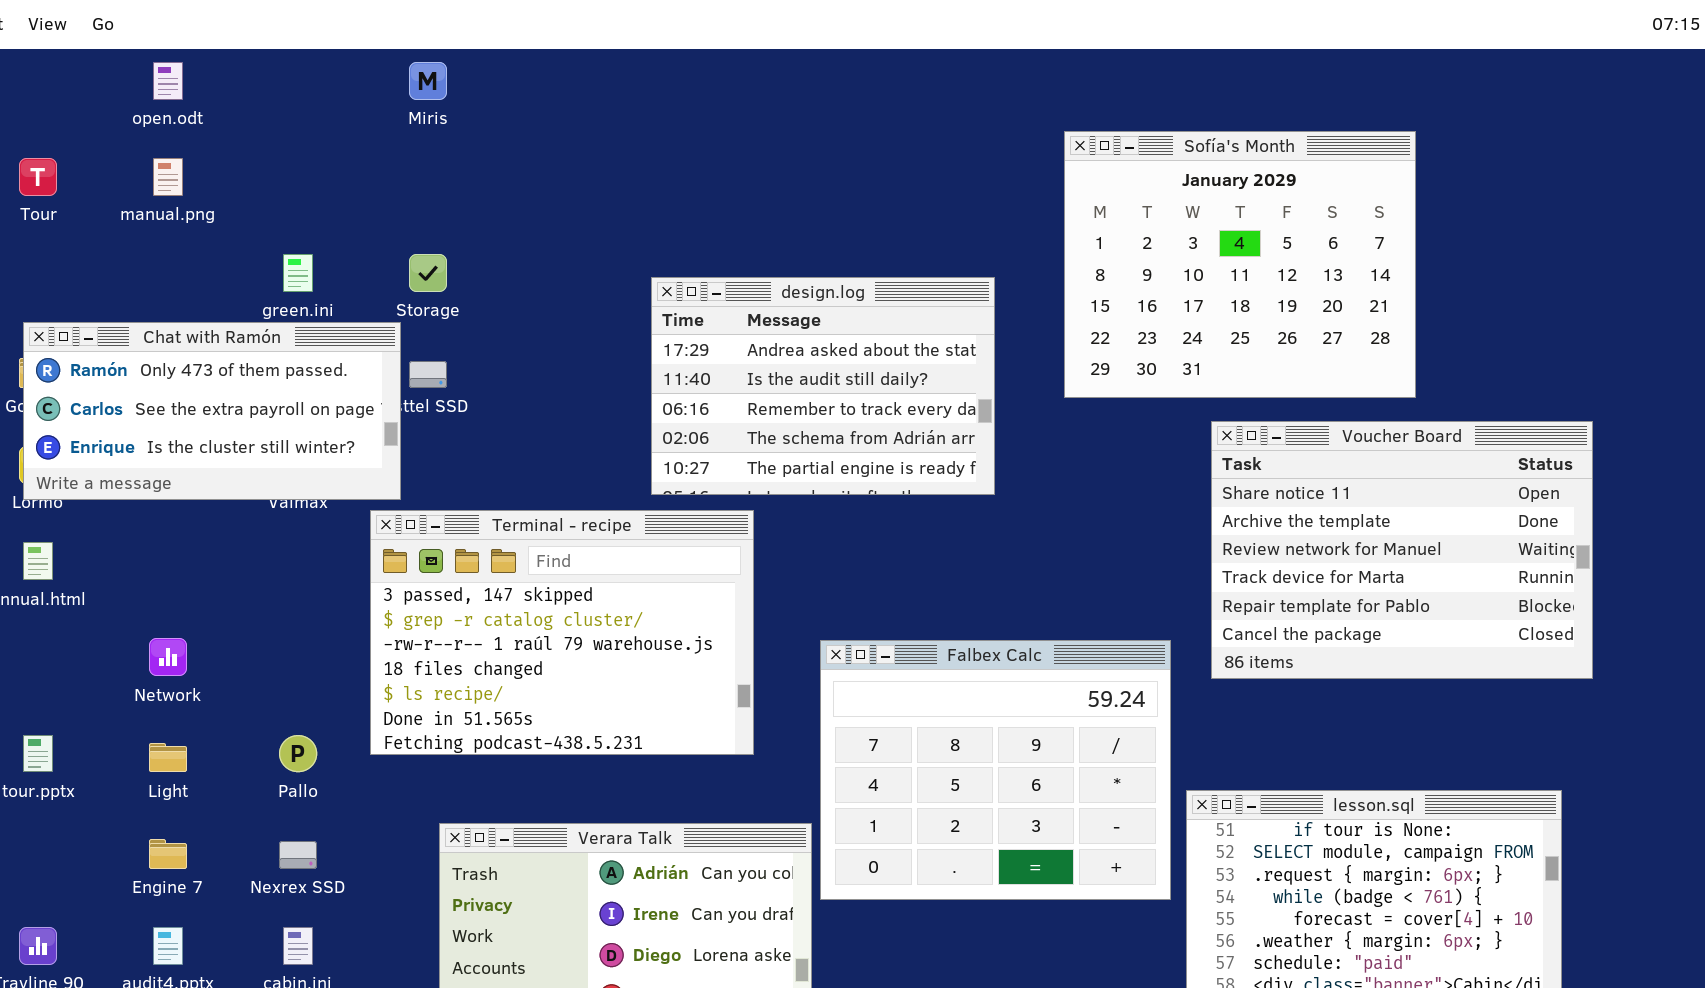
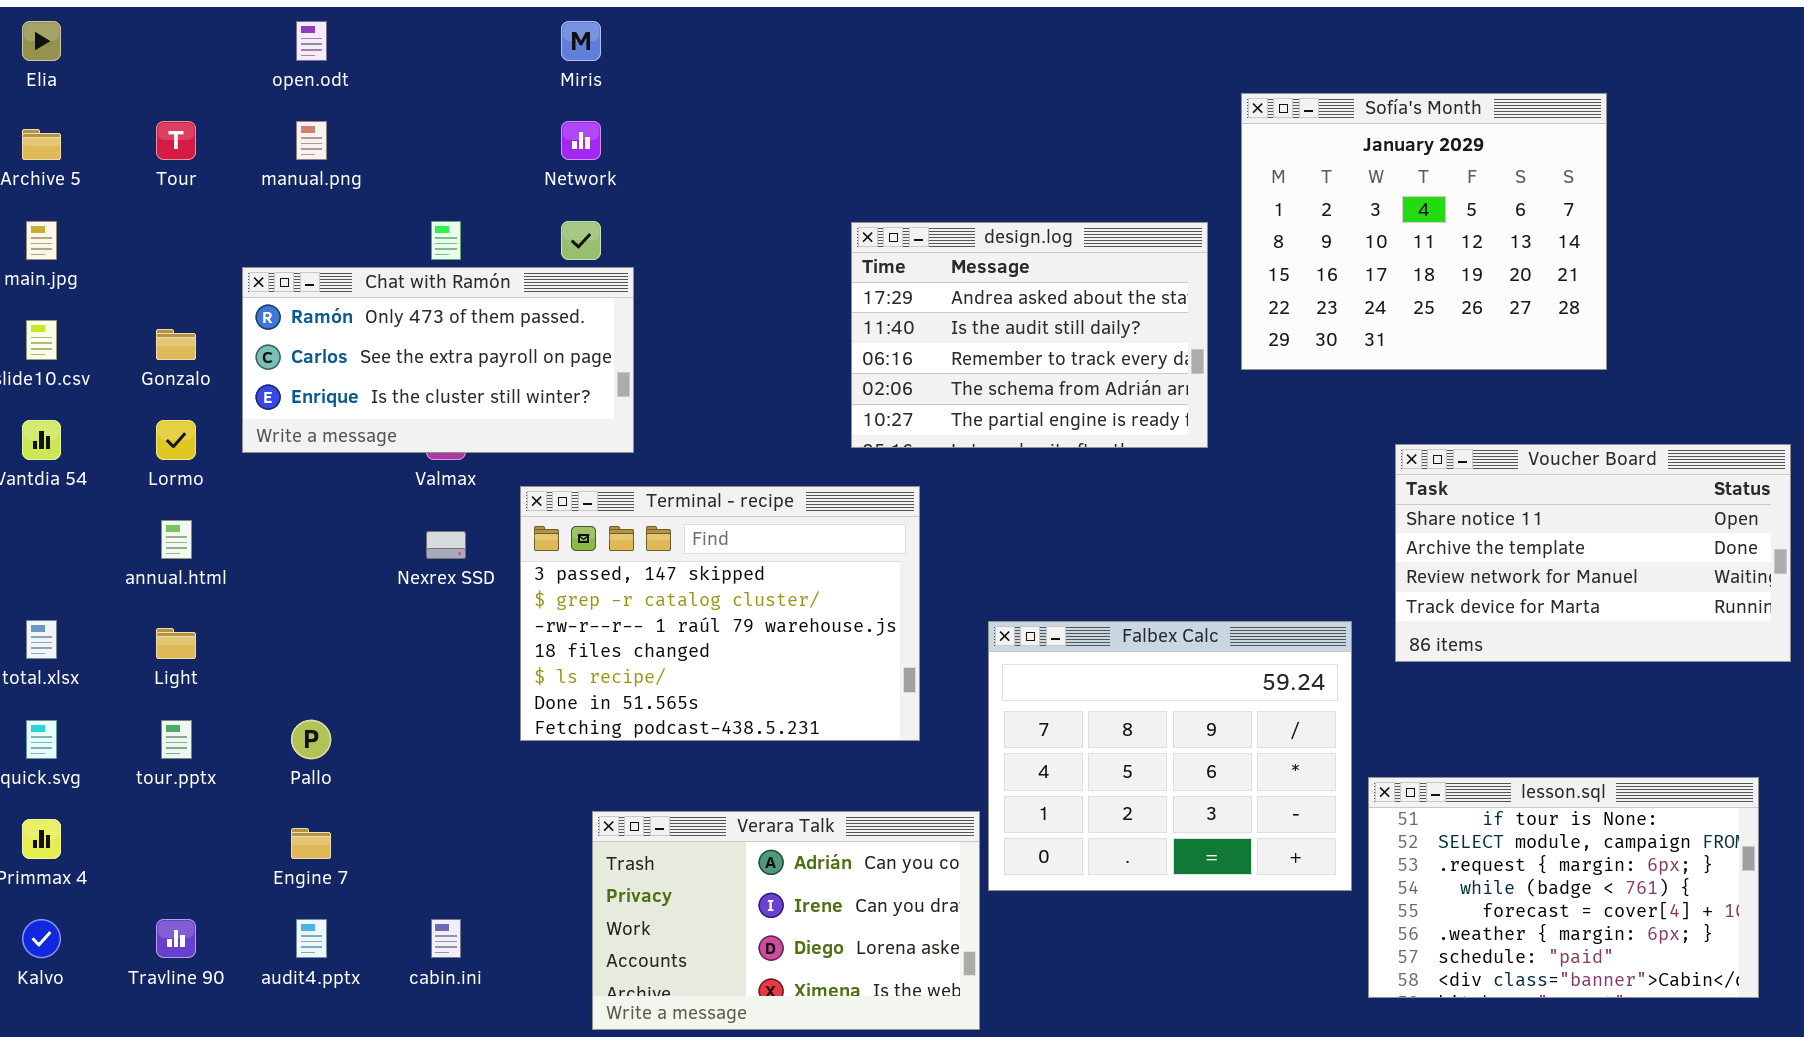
design.log: [651,277,995,495] -> [851,222,1208,448], moved
Chat with Ramón: [23,322,401,500] -> [242,267,634,453], moved
Voucher Board: [1211,421,1593,679] -> [1395,444,1791,662], resized
Network: [149,638,187,676] -> [561,121,601,160], moved
Pallo: [279,735,317,772] -> [291,720,331,759], moved
Light: [149,743,187,772] -> [156,628,196,659], moved
Nexrex SSD: [279,841,317,869] -> [426,531,466,559], moved

